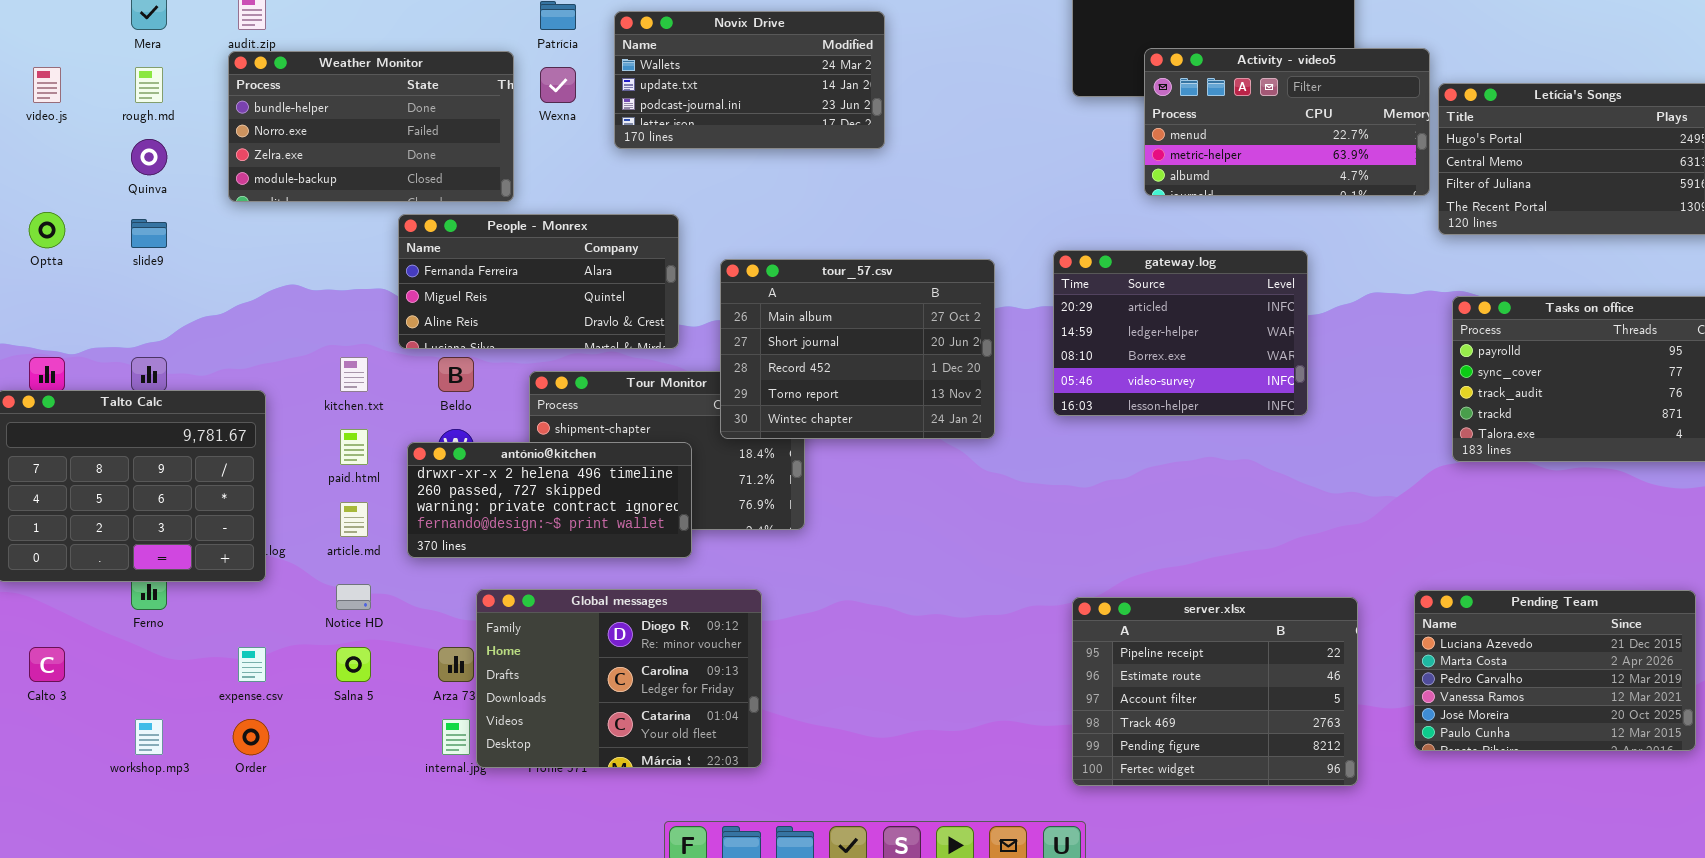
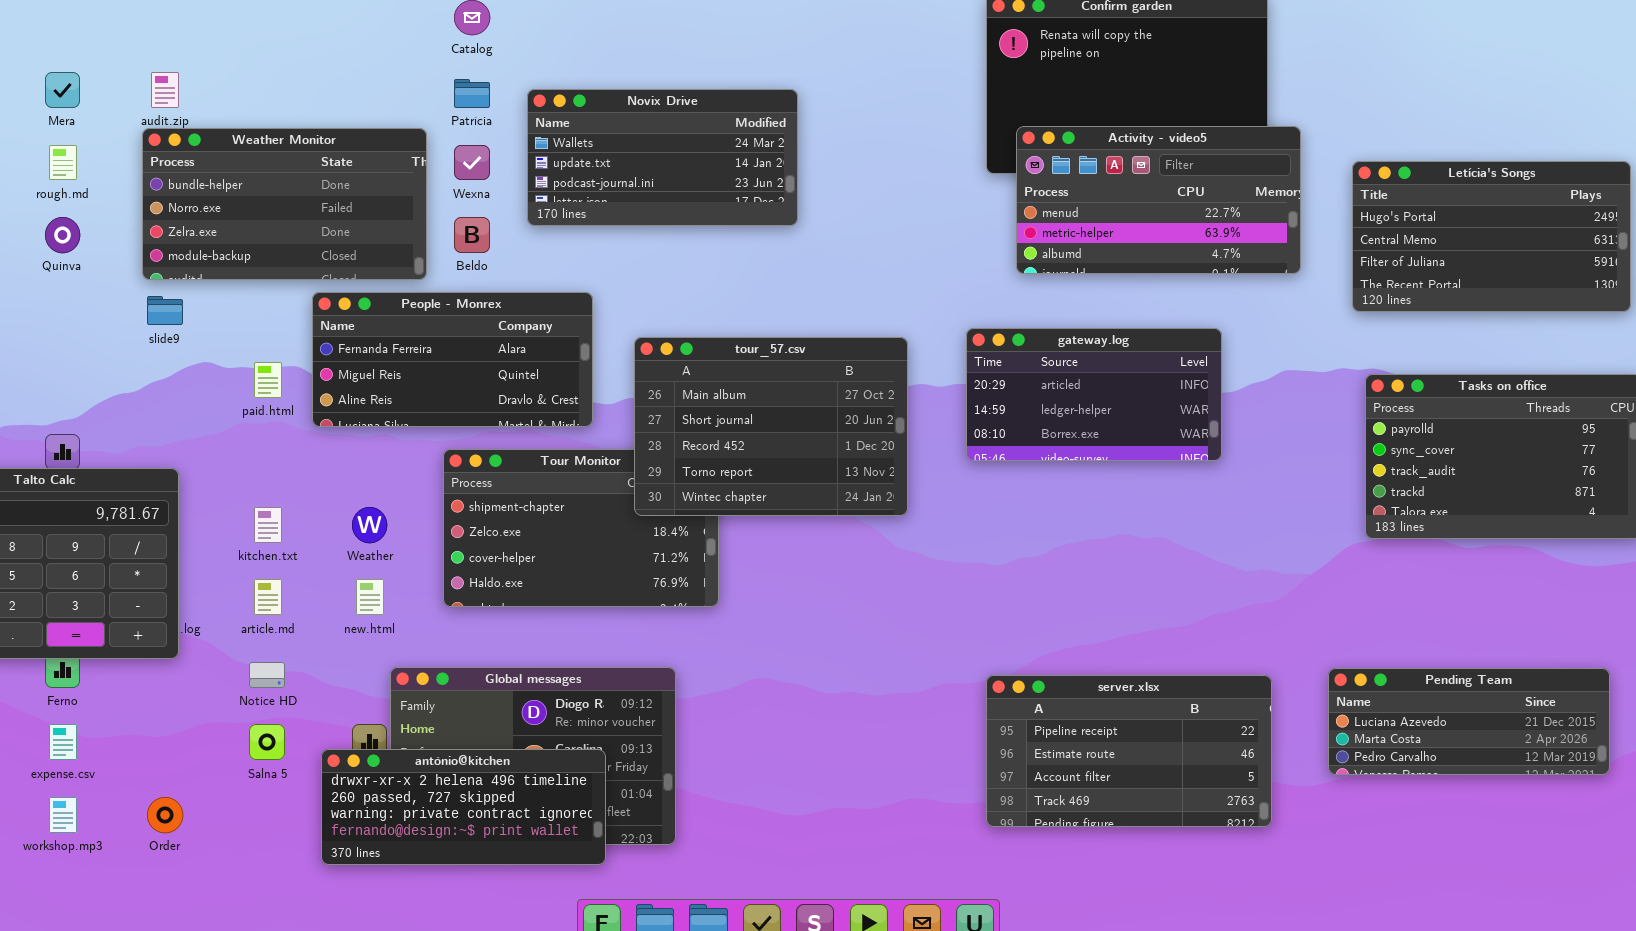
Activity - video5: [1144,48,1430,196] -> [1016,126,1301,274], moved
slide9: [131,219,167,248] -> [147,296,183,325], moved
gateway.log: [1053,250,1308,416] -> [966,328,1222,461], resized
kitchen.txt: [340,357,368,392] -> [254,507,282,543], moved
Beldo: [438,357,474,392] -> [454,217,490,253], moved
paid.html: [340,429,368,465] -> [254,362,282,398], moved
antónio@kitchen: [407,442,692,558] -> [321,749,606,865], moved
Pending Team: [1414,590,1696,751] -> [1328,668,1610,775], resized
server.xlsx: [1072,597,1358,786] -> [986,675,1272,827], resized
expense.csv: [238,647,266,682] -> [49,724,77,760], moved

